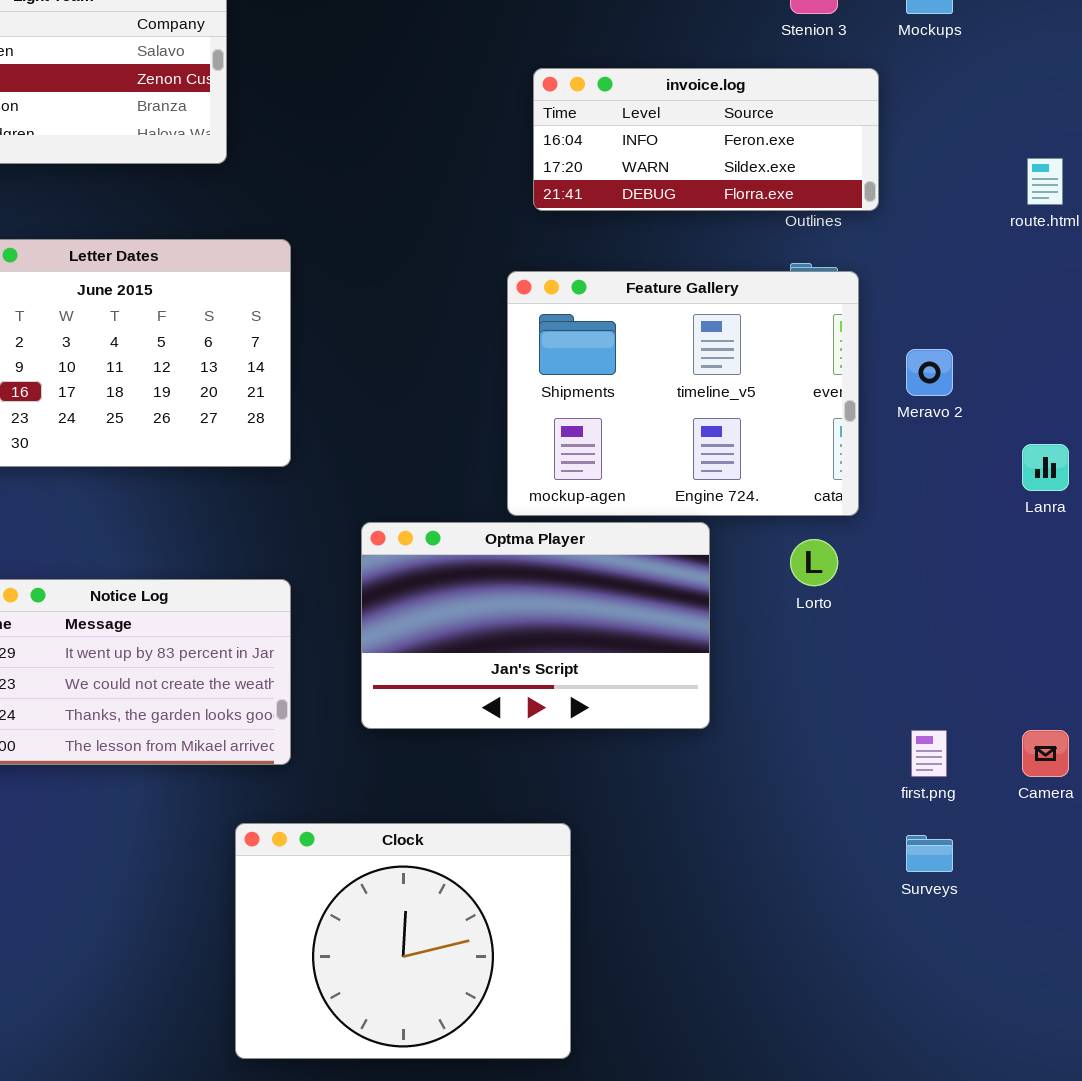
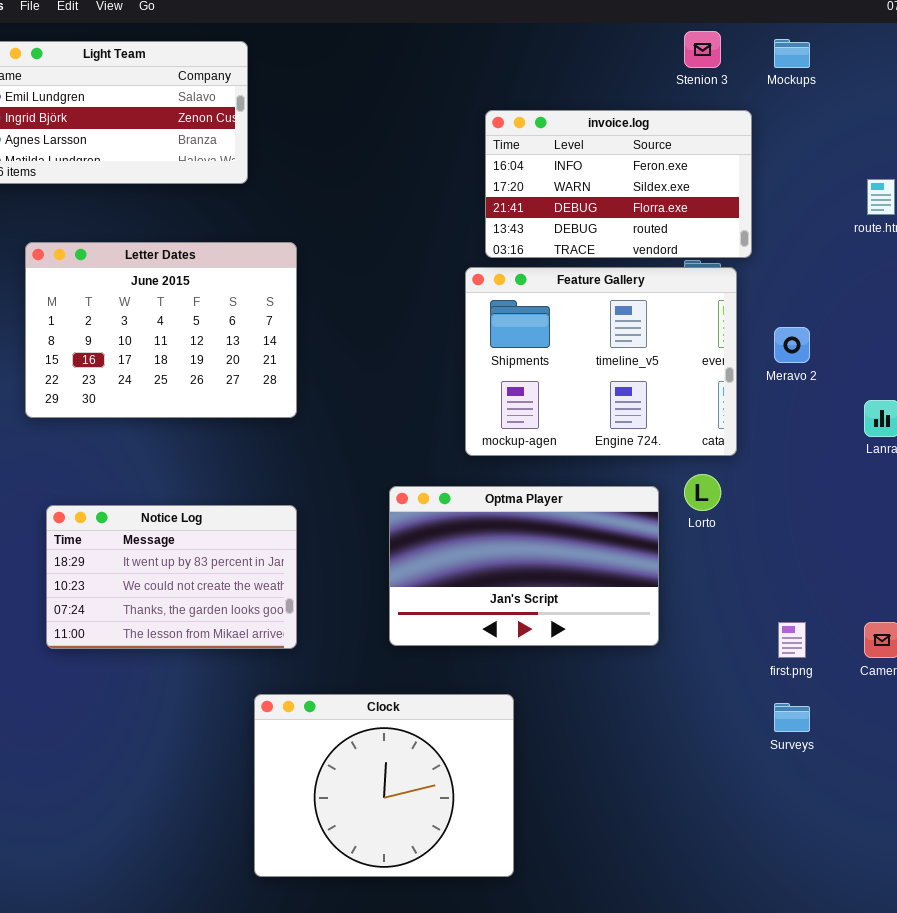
invoice.log: [533,68,879,211] -> [485,110,752,258], resized
Optma Player: [361,522,710,729] -> [389,486,659,646], moved

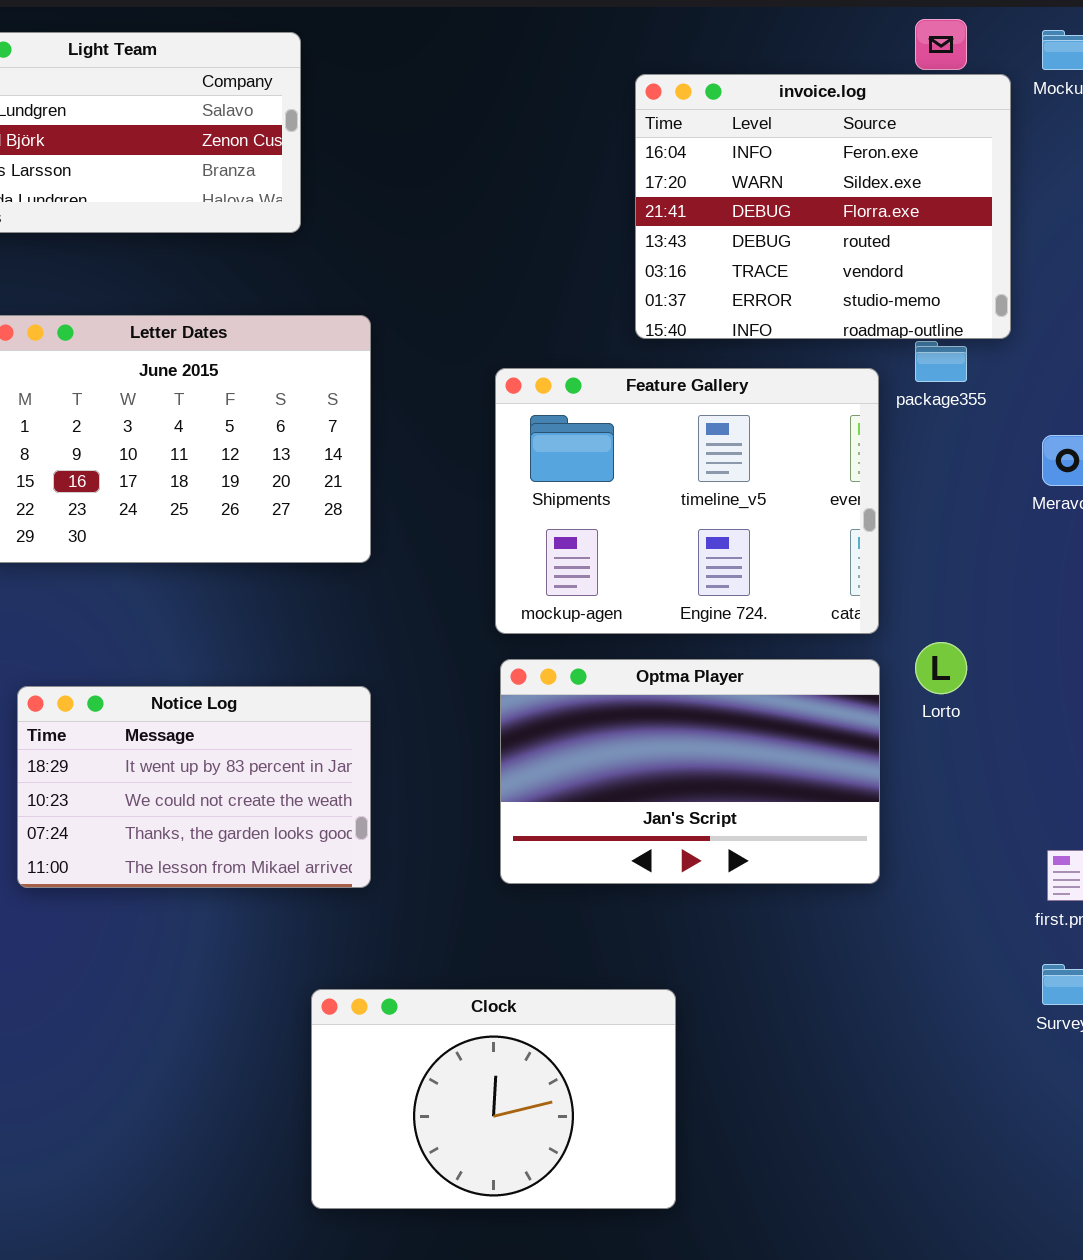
invoice.log: [485,110,752,258] -> [635,74,1011,339], resized
Feature Gallery: [465,267,737,456] -> [495,368,879,634], moved
Clock: [254,694,514,877] -> [311,989,676,1209], resized

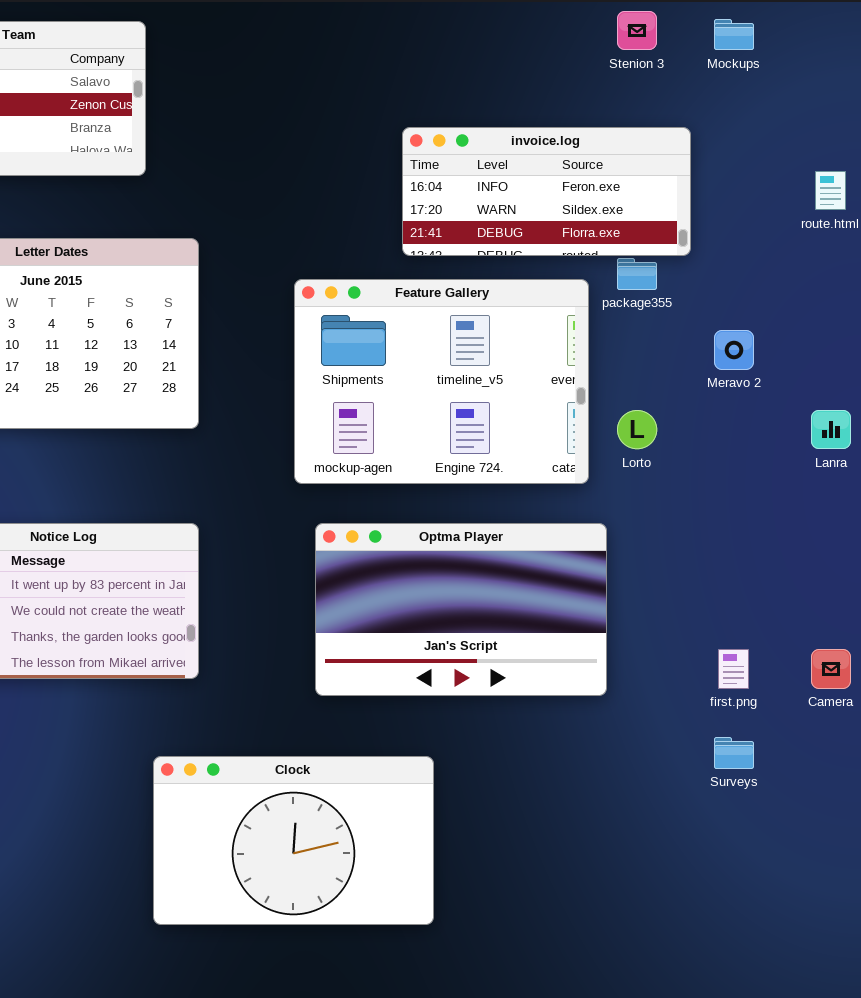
invoice.log: [635,74,1011,339] -> [402,127,691,256], resized
Lorto: [915,642,967,694] -> [617,410,657,449], moved
Optma Player: [500,659,880,884] -> [315,523,607,696], moved

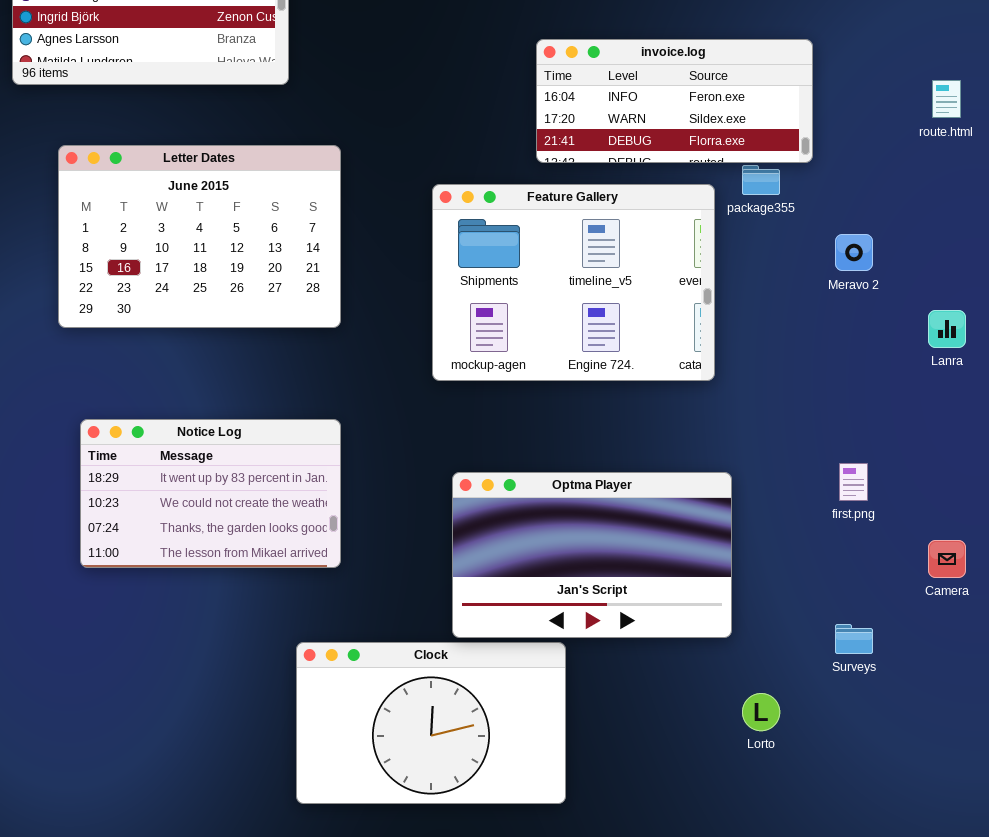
Lorto: [617,410,657,449] -> [742,693,780,731], moved
Optma Player: [315,523,607,696] -> [452,472,732,638], moved
first.png: [718,649,749,689] -> [839,463,868,501], moved

